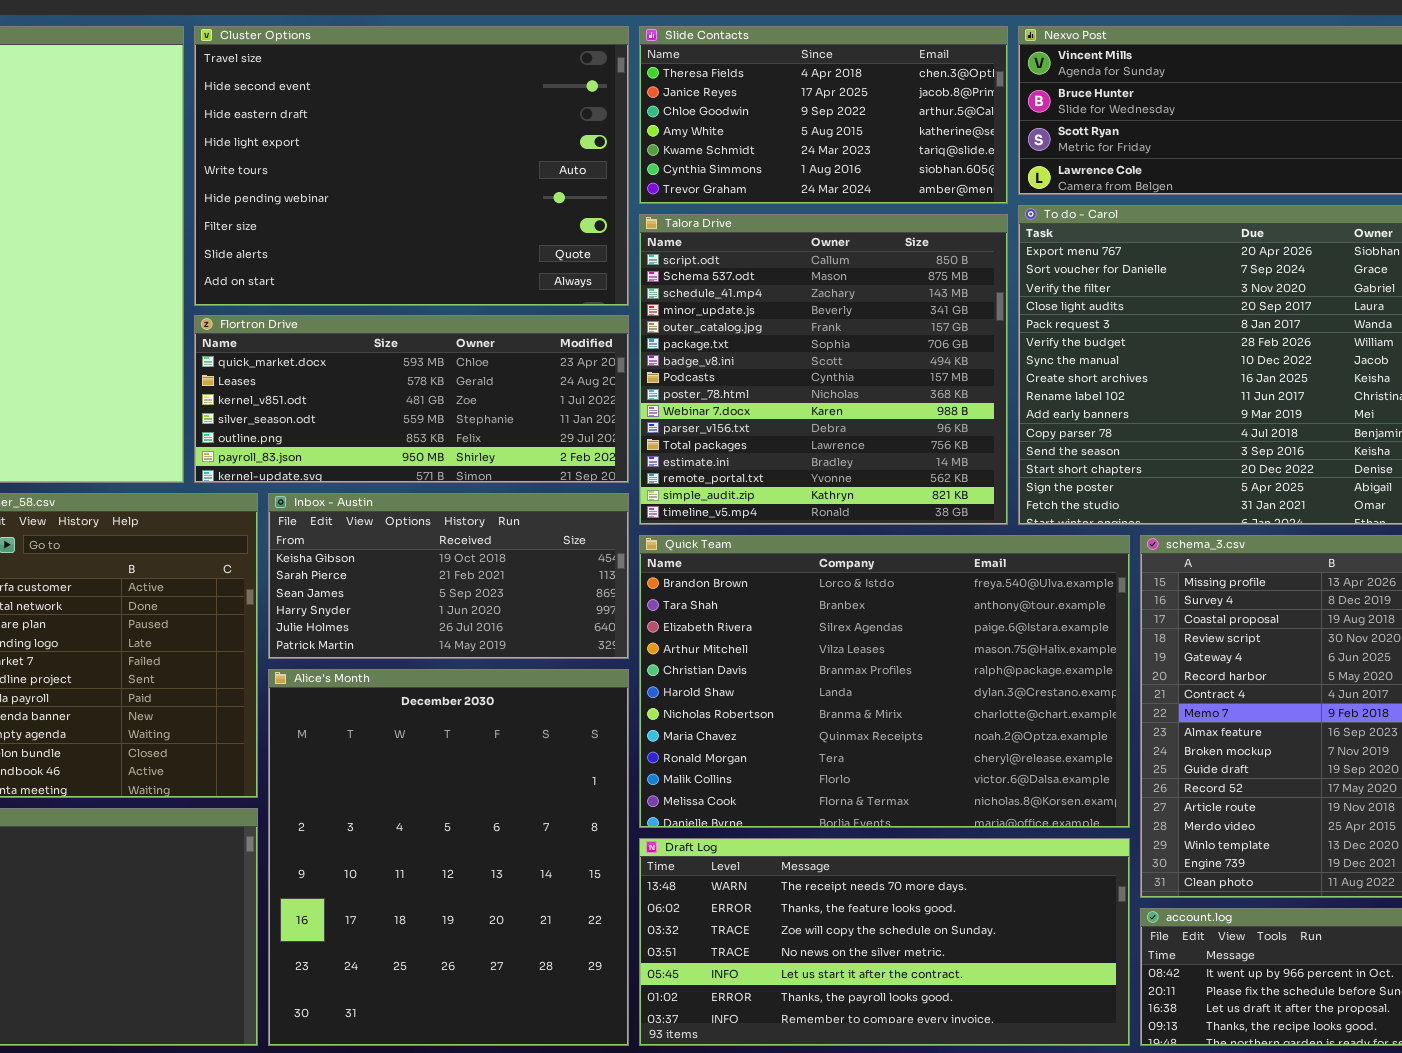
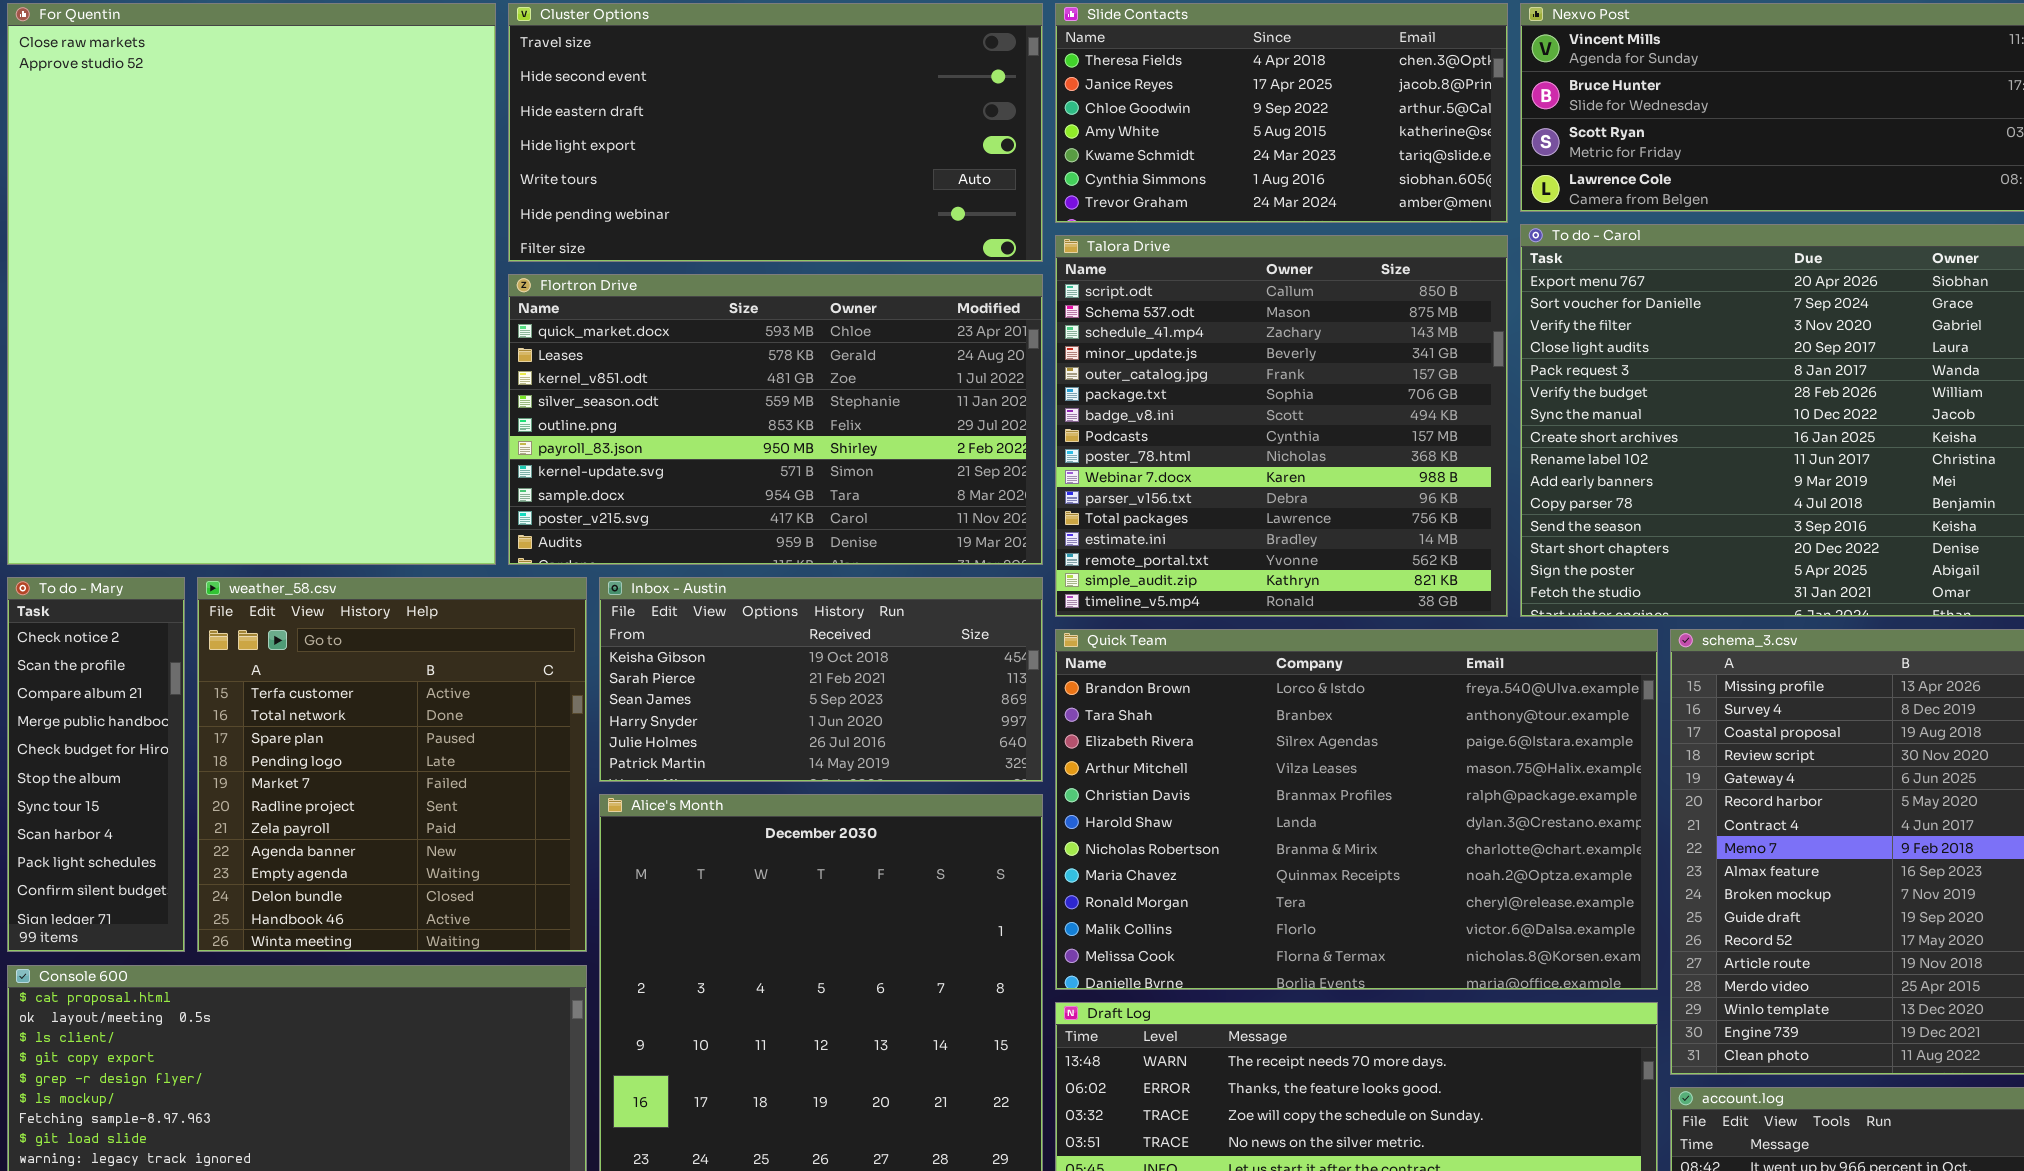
Cluster Options: [194,26,629,306] -> [508,3,1043,262], resized
Flortron Drive: [194,315,629,483] -> [508,274,1043,565], resized

